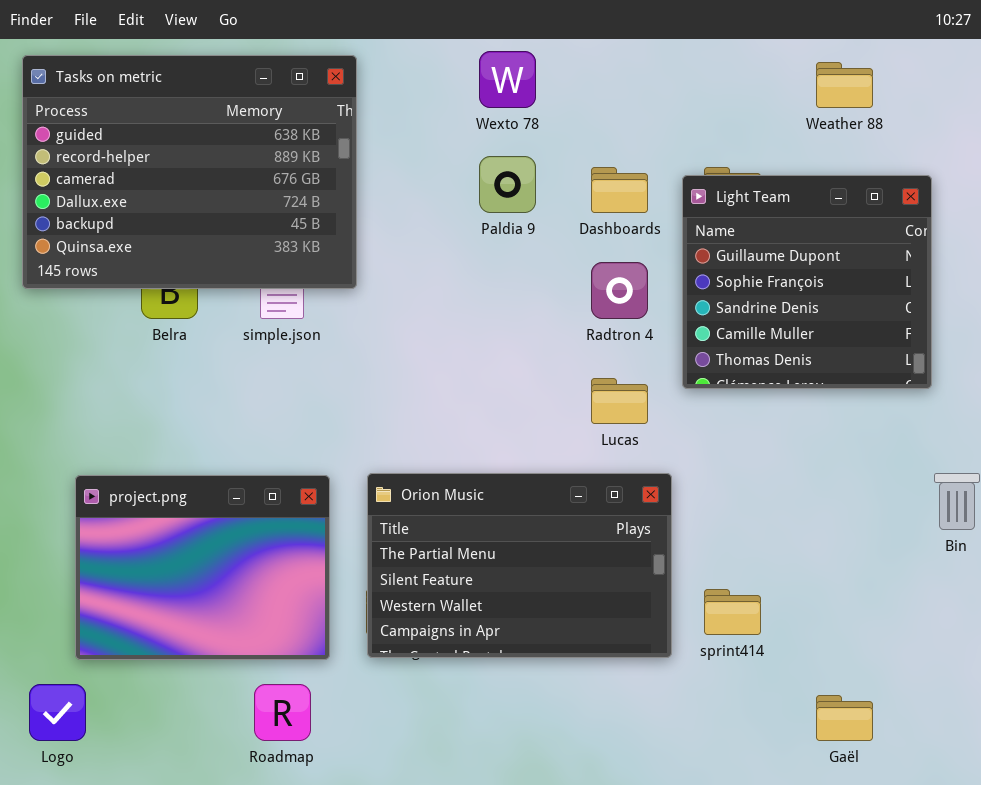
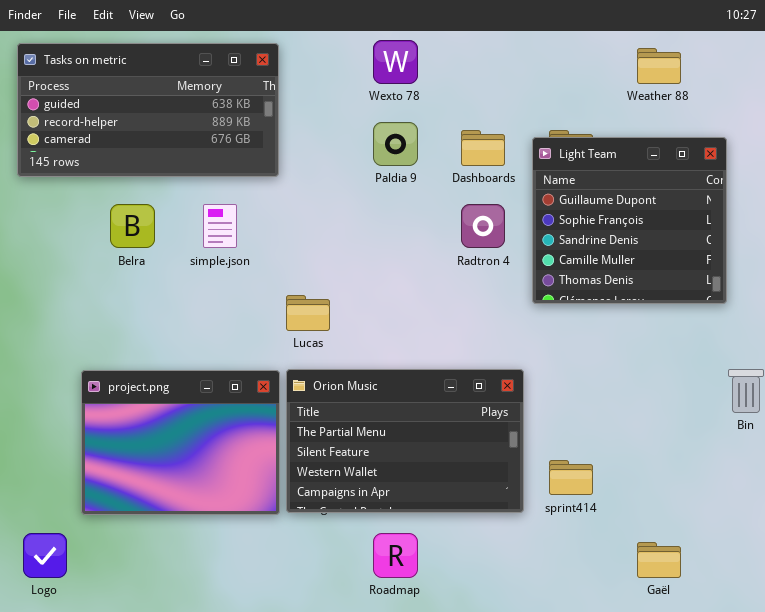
Tasks on metric: [22,55,357,289] -> [17,43,279,177], resized
Lucas: [591,378,648,424] -> [286,295,330,331], moved
project.png: [75,475,330,660] -> [81,370,280,515], moved
Roadmap: [254,684,311,741] -> [373,533,418,578], moved

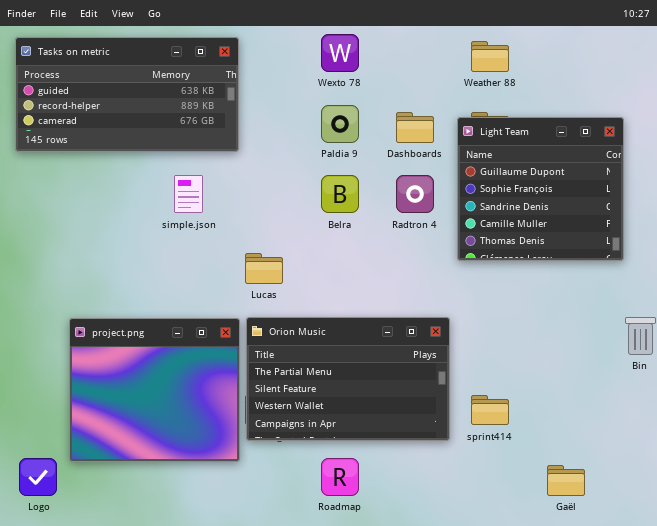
Weather 88: [637,48,681,84] -> [471,41,509,72], moved
Belra: [110,204,155,248] -> [321,175,359,213], moved
project.png: [81,370,280,515] -> [69,318,240,462], resized

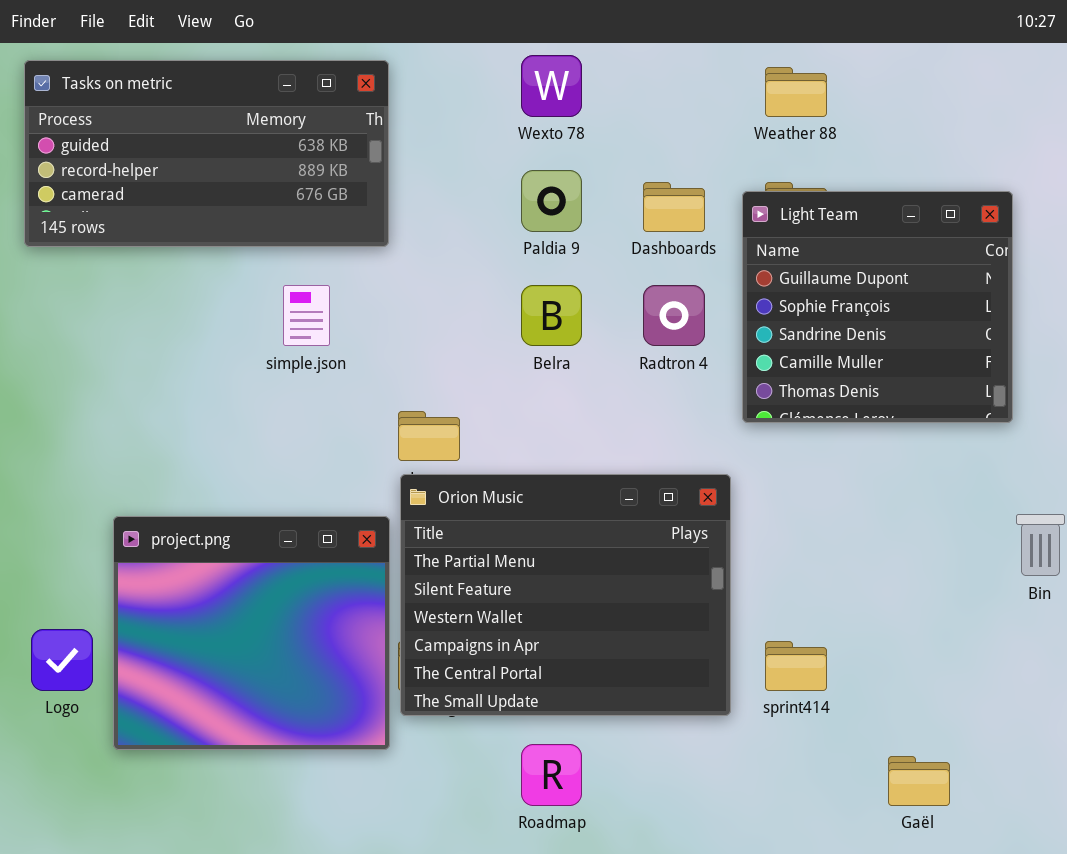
Orion Music: [246,317,450,441] -> [400,474,731,716], resized
Logo: [19,458,57,496] -> [31,629,93,691], moved

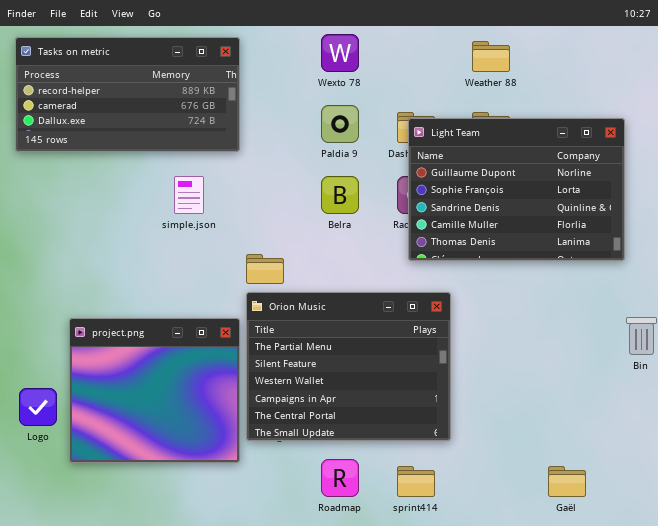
Tasks on metric: [24,60,389,247] -> [15,37,240,152], scrolled down 1 row
Light Team: [742,191,1013,423] -> [408,118,625,261], resized
sprint414: [765,641,827,691] -> [397,466,435,497], moved

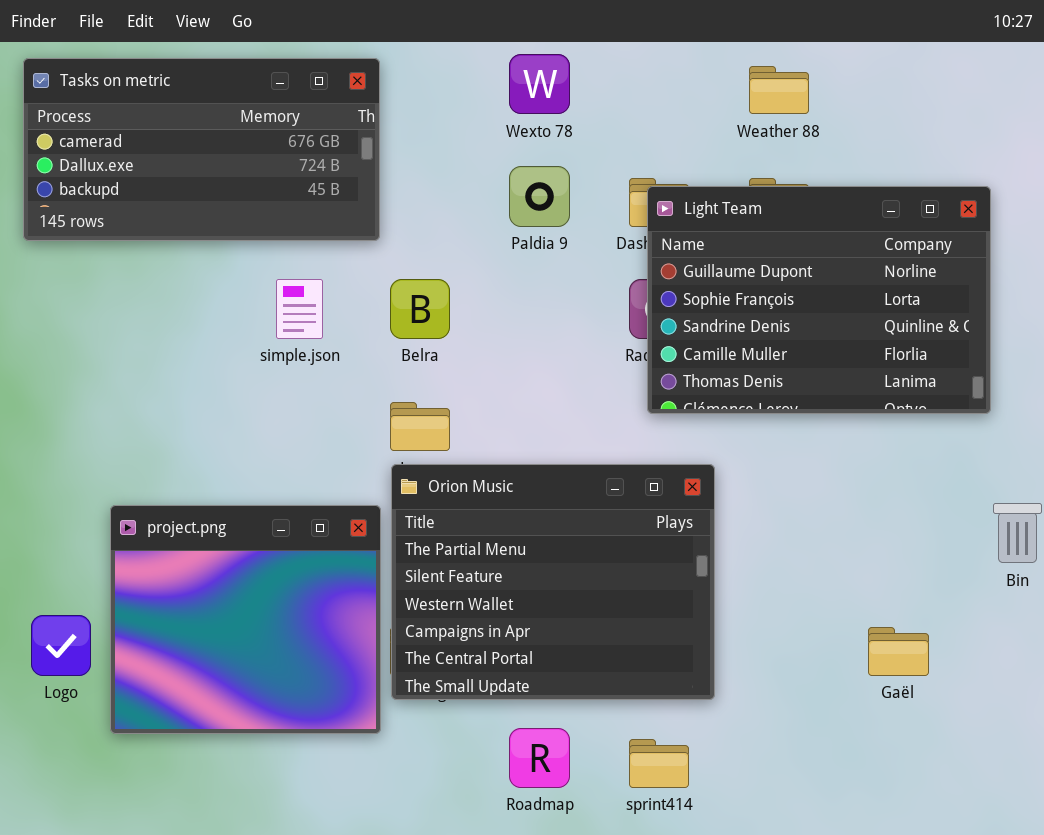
Tasks on metric: [15,37,240,152] -> [23,58,380,241], scrolled down 1 row
Belra: [321,176,359,214] -> [390,279,450,339], moved
Gaël: [548,466,586,497] -> [868,627,929,676], moved

